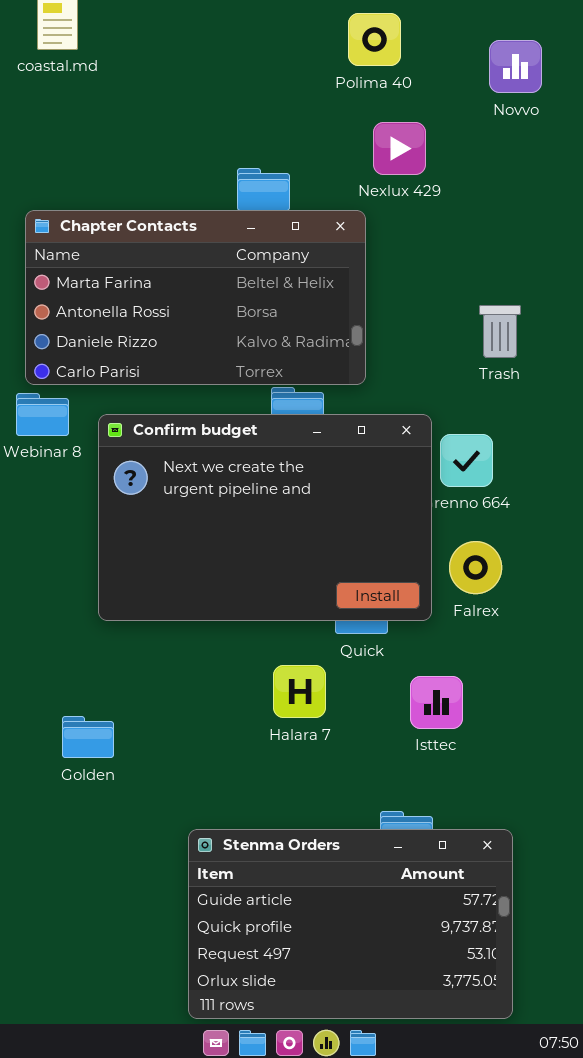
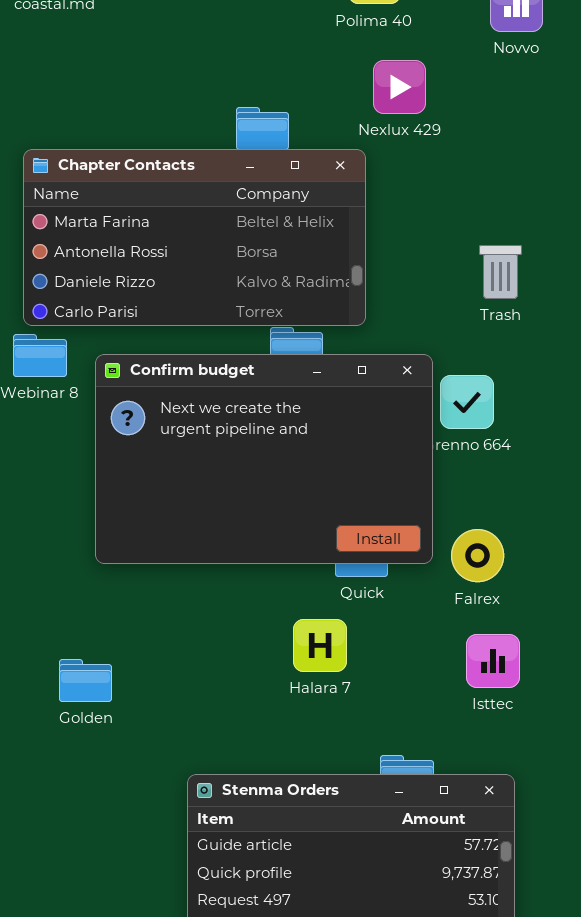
Falrex: [449,541,502,594] -> [451,529,504,582], moved
Halara 7: [273,665,326,718] -> [293,619,347,672], moved
Isttec: [410,676,463,729] -> [466,634,520,688], moved

